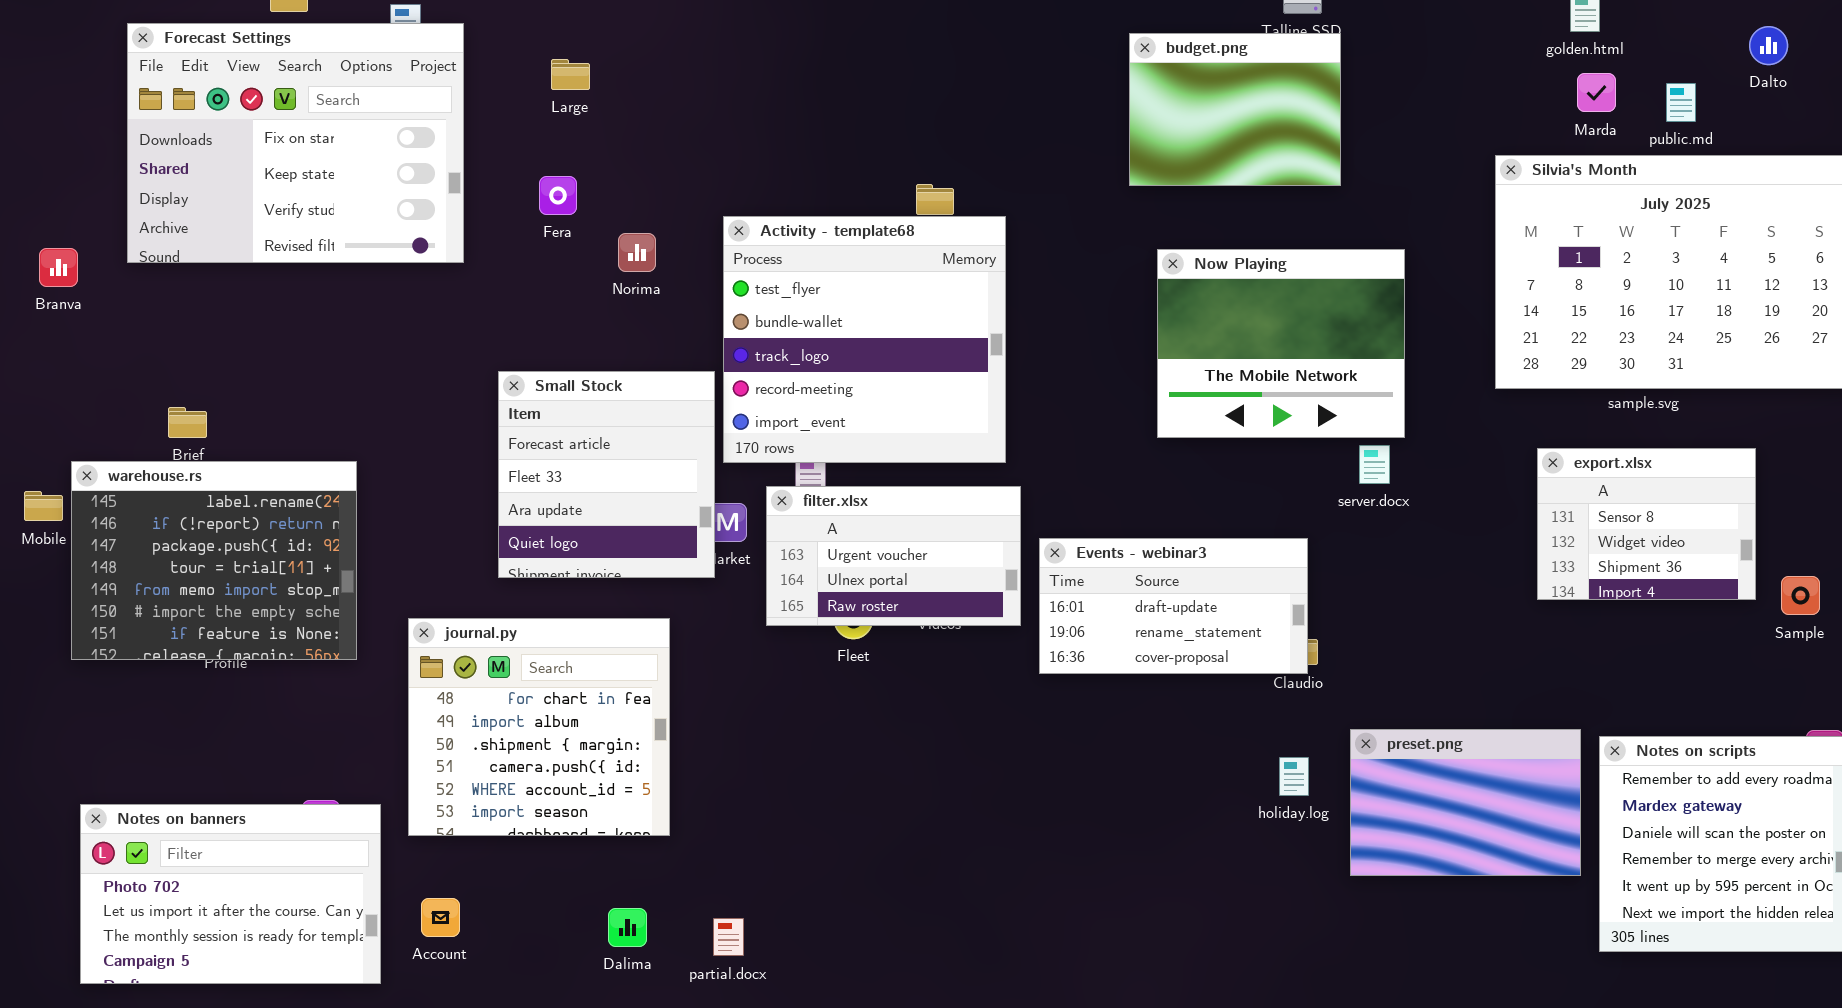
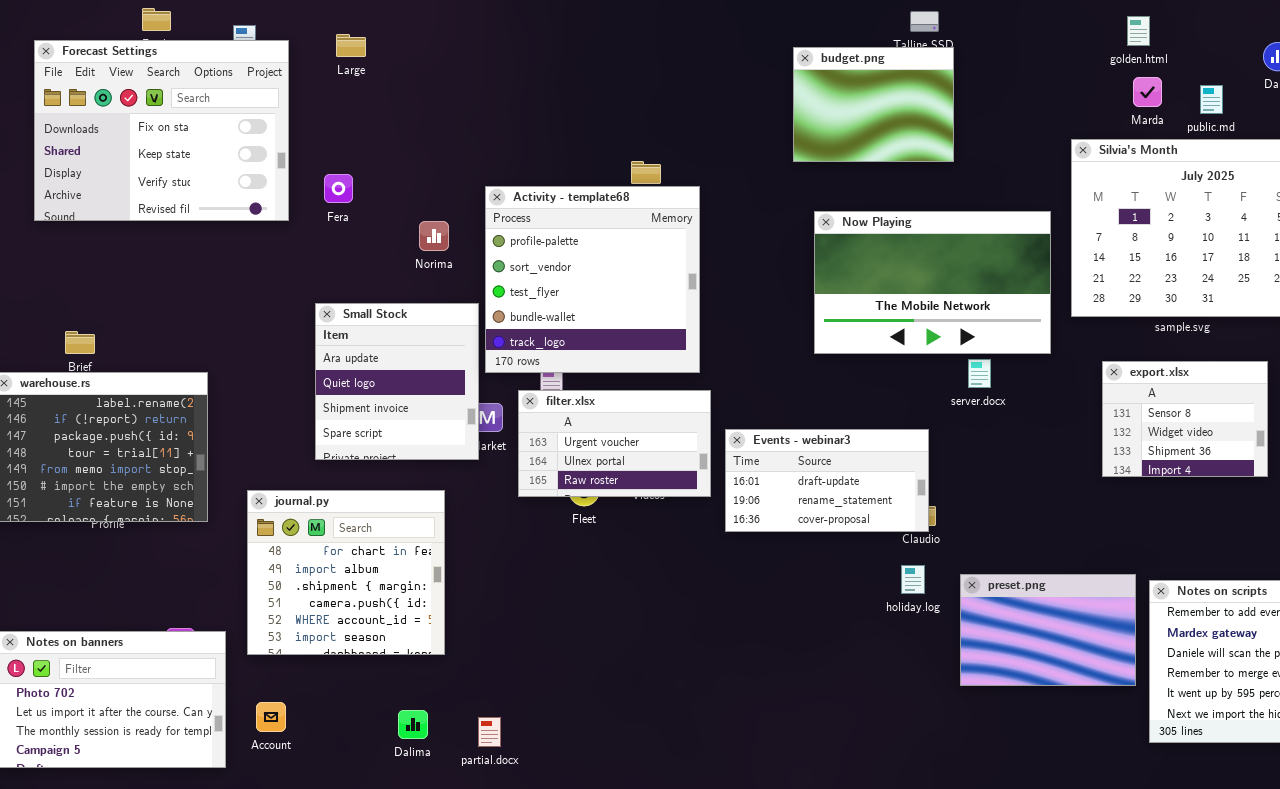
Large: [551,59,590,90] -> [336,34,366,57], moved
Fera: [539,176,577,215] -> [324,174,353,203], moved
Activity - template68: [723,216,1006,463] -> [485,186,700,373], scrolled up 2 rows
Norima: [618,233,656,272] -> [419,221,449,251], moved
Now Playing: [1157,249,1405,438] -> [814,211,1051,354], resized
Small Stock: [498,371,715,578] -> [315,303,479,460], scrolled down 2 rows
holiday.log: [1279,757,1309,796] -> [901,565,925,594], moved

